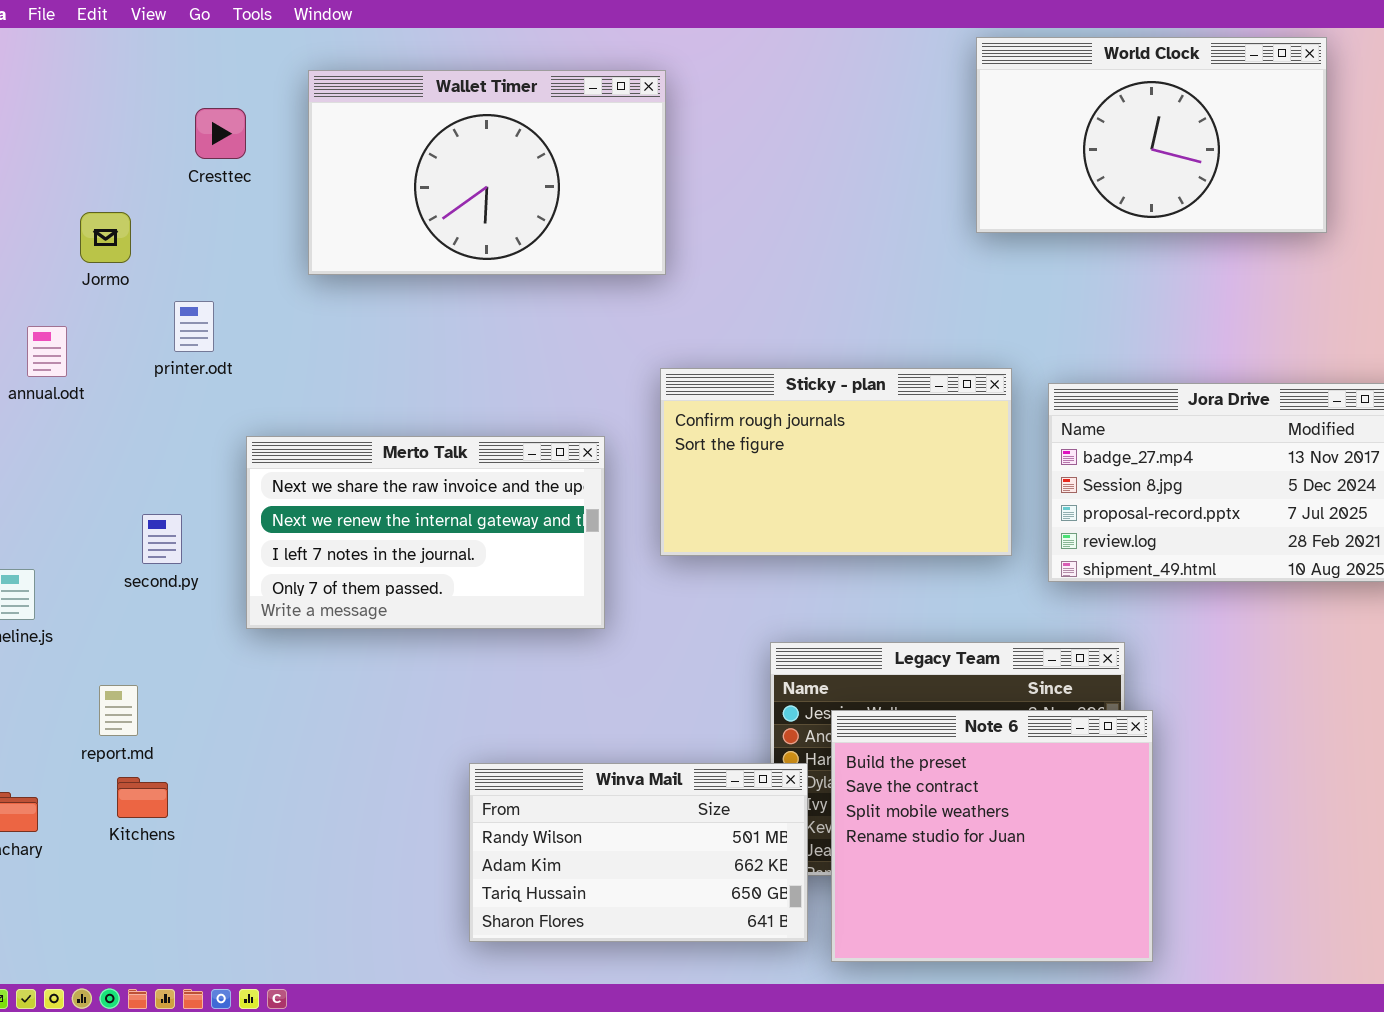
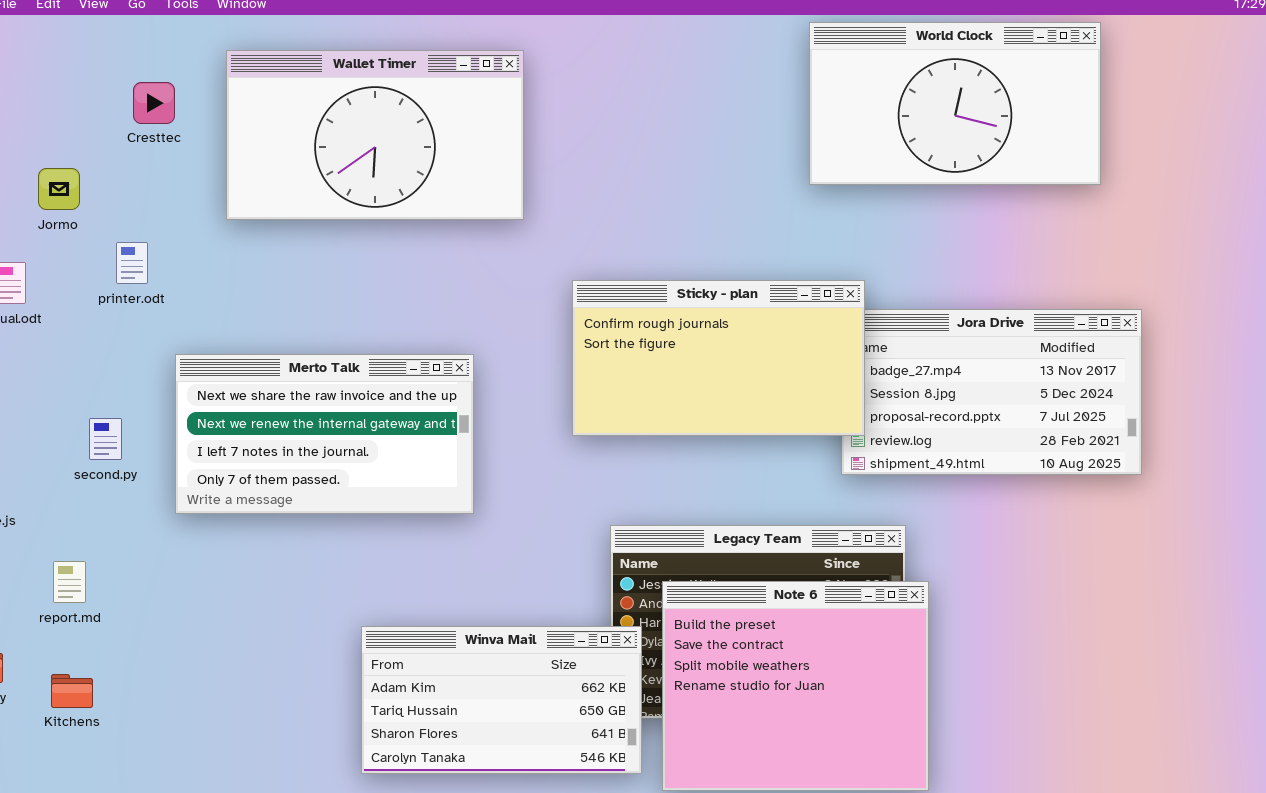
World Clock: [976,37,1327,233] -> [809,22,1101,185], moved
Sticky - plan: [660,368,1012,556] -> [572,280,865,436], moved
Winva Mail: [469,763,808,942] -> [361,626,642,774], scrolled down 1 row
Kitchens: [117,777,168,818] -> [51,674,93,708], moved

